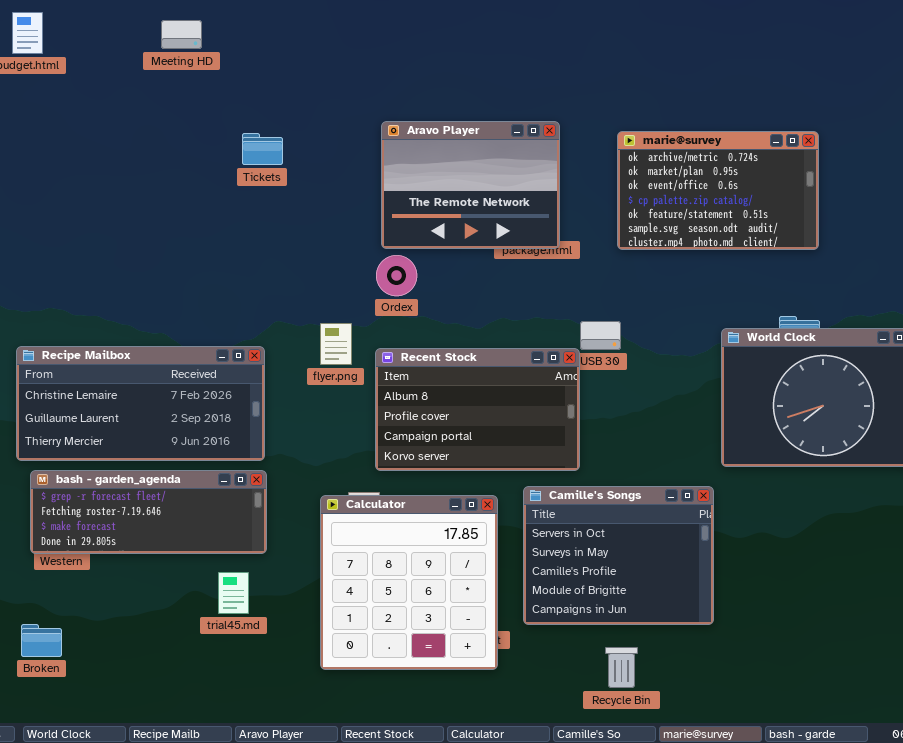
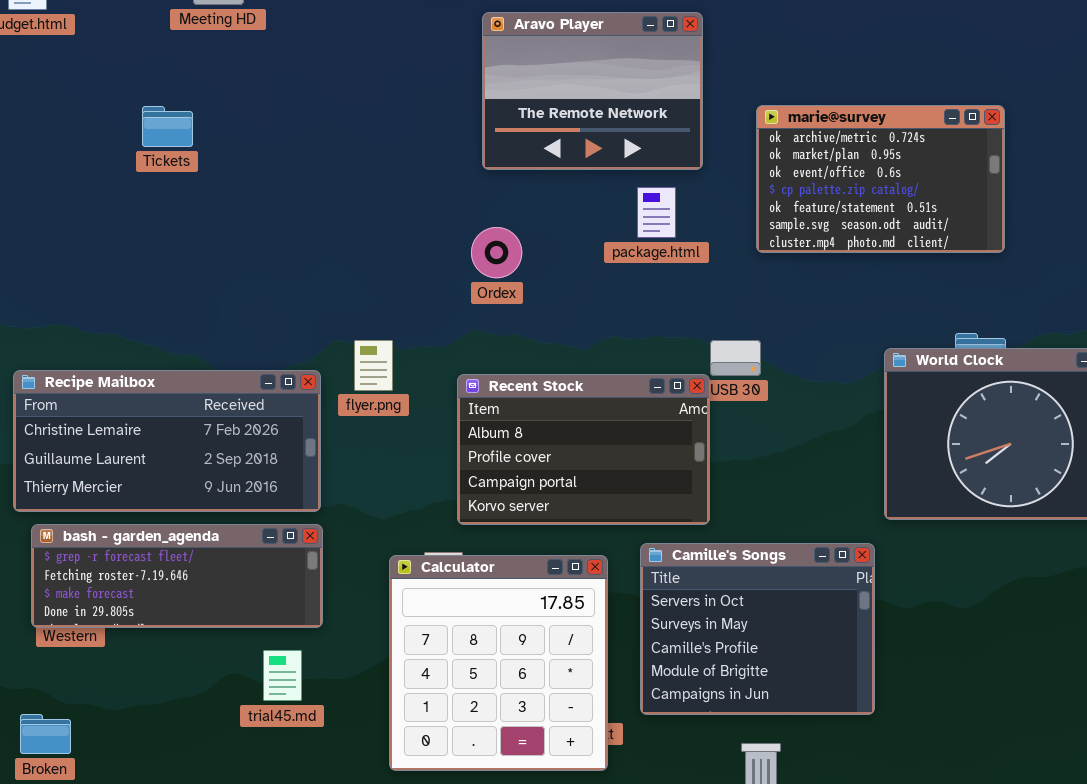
Aravo Player: [381,121,560,249] -> [482,12,703,170], moved
Tickets: [242,133,283,165] -> [142,106,193,147], moved
Ordex: [376,255,417,296] -> [471,227,522,278], moved
flyer.png: [320,323,352,365] -> [354,340,393,391], moved

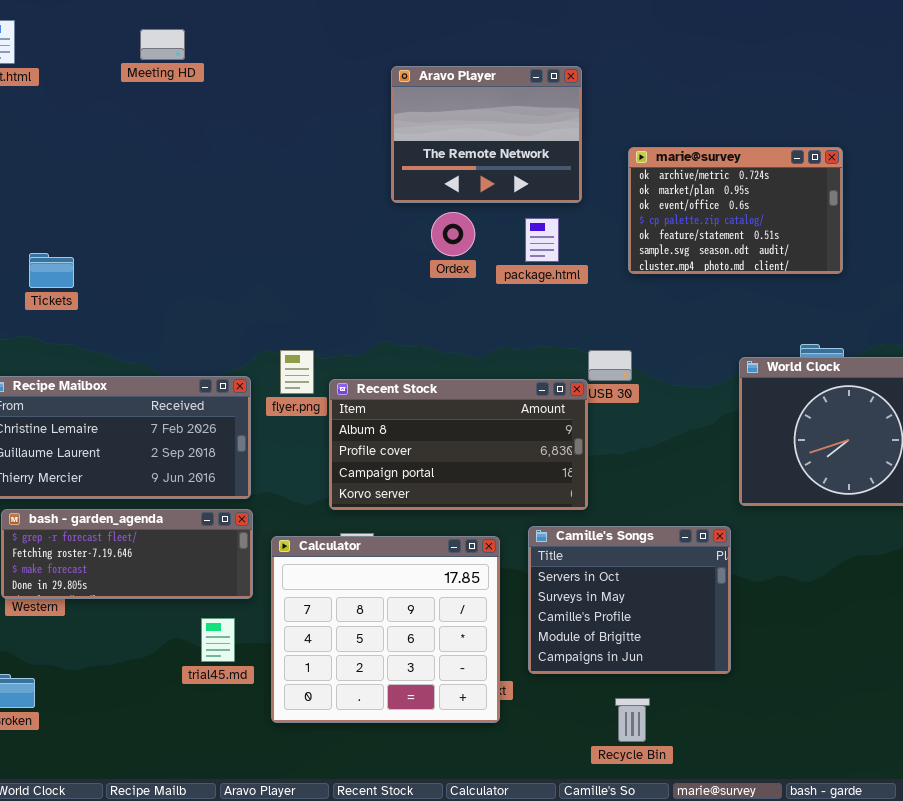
Tickets: [142,106,193,147] -> [29,253,74,288], moved
Ordex: [471,227,522,278] -> [431,212,475,256], moved
Recent Stock: [457,374,710,525] -> [329,379,588,510], resized
Calculator: [389,555,608,771] -> [271,536,500,723], resized

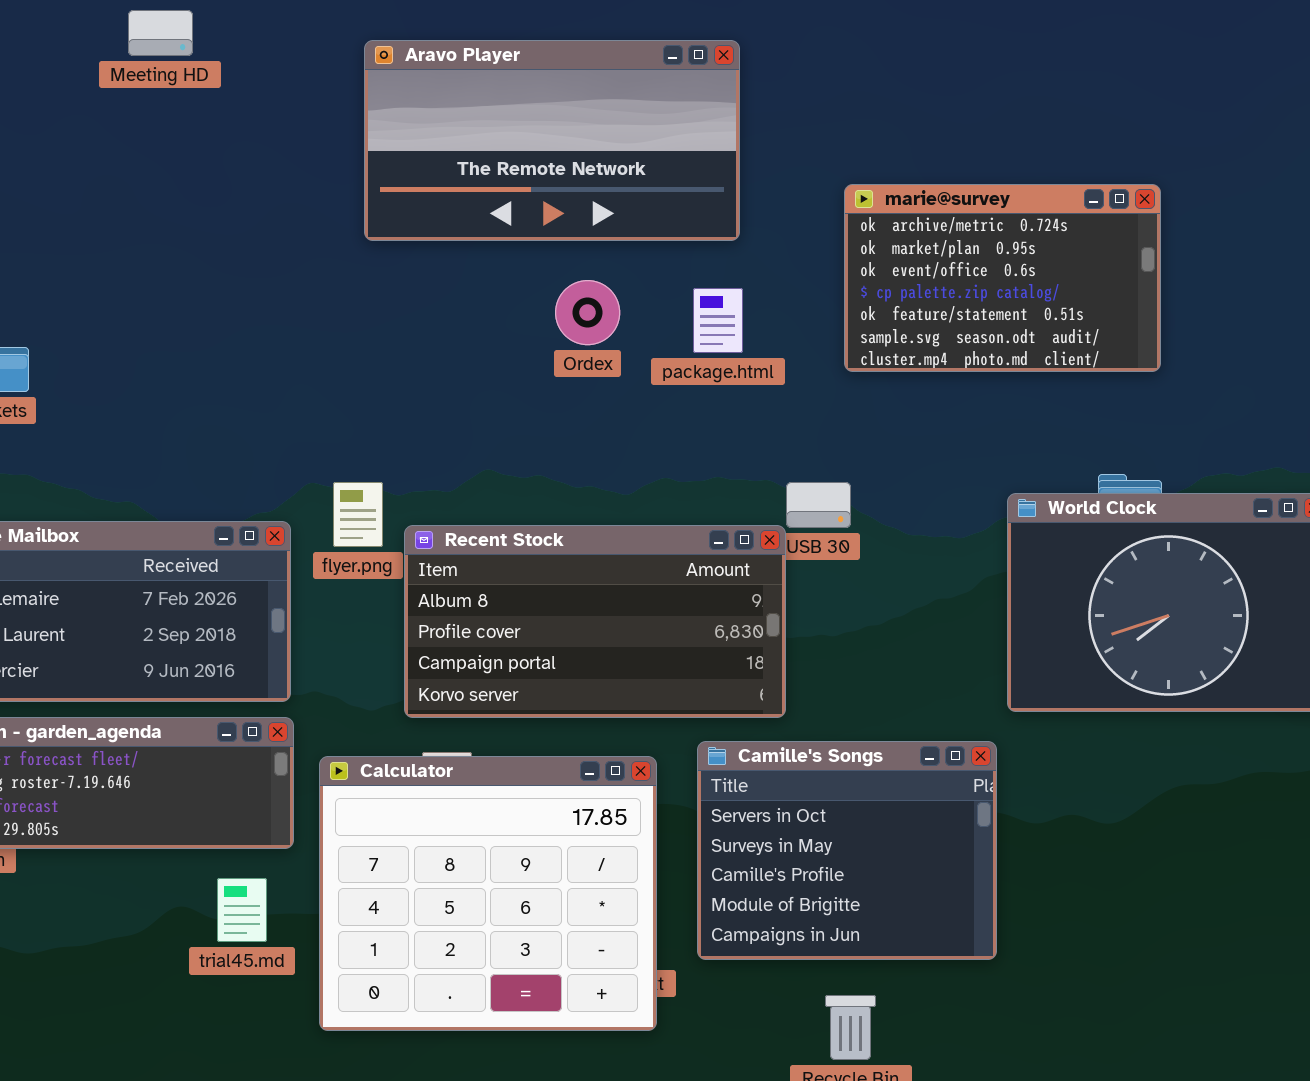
Aravo Player: [391,66,582,203] -> [364,40,740,241], moved, resized

